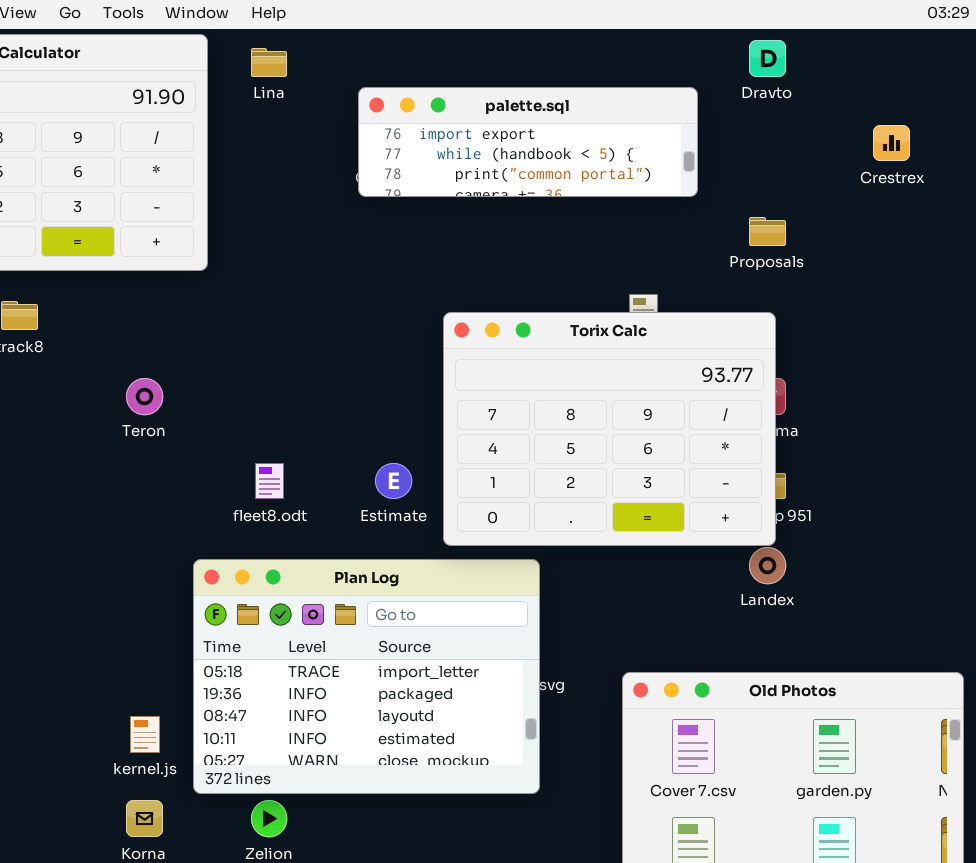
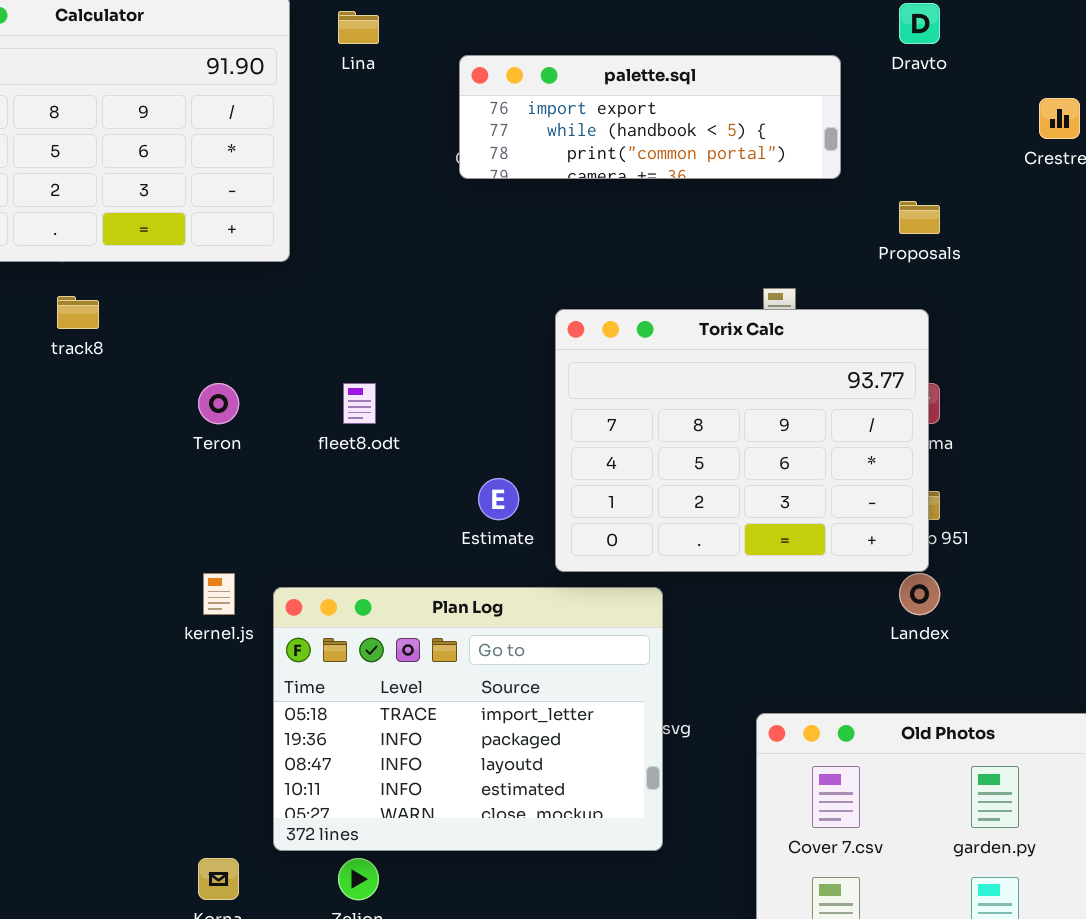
fleet8.odt: [255,463,284,499] -> [343,383,376,424], moved
kernel.js: [130,716,160,753] -> [203,573,235,615], moved

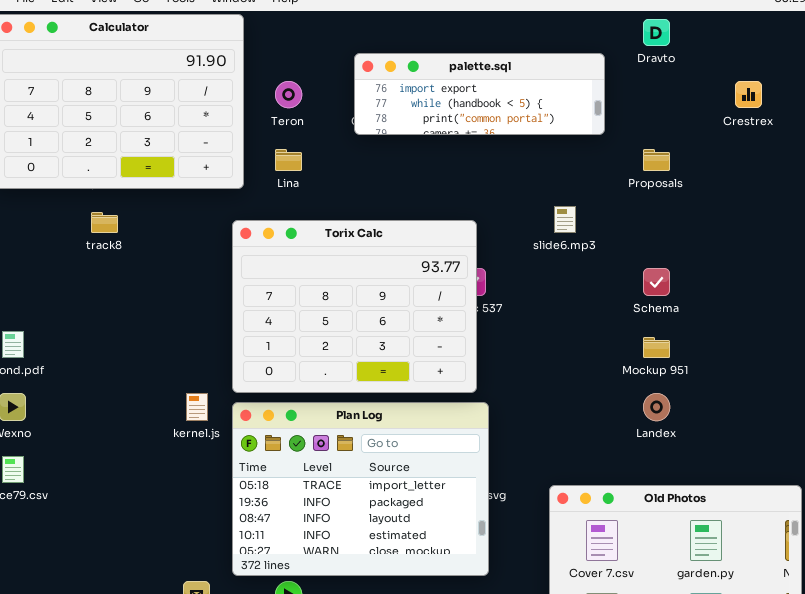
Lina: [338,11,379,44] -> [275,149,302,171], moved
Torix Calc: [555,309,929,572] -> [232,220,477,393], moved
Teron: [198,383,239,424] -> [275,81,302,108], moved

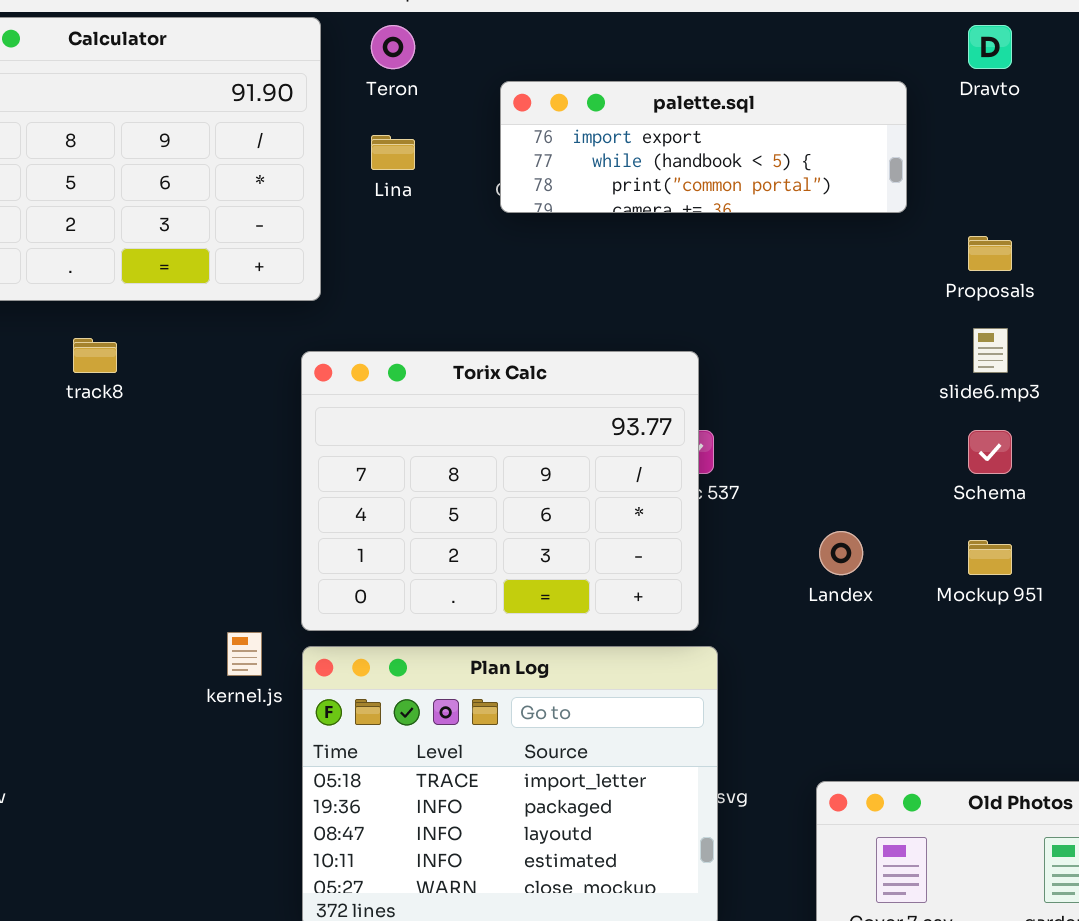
Teron: [275,81,302,108] -> [371,25,415,69], moved
Lina: [275,149,302,171] -> [371,135,415,170], moved
slide6.mp3: [554,206,576,233] -> [973,328,1008,373], moved
Landex: [643,393,670,421] -> [819,531,863,575], moved

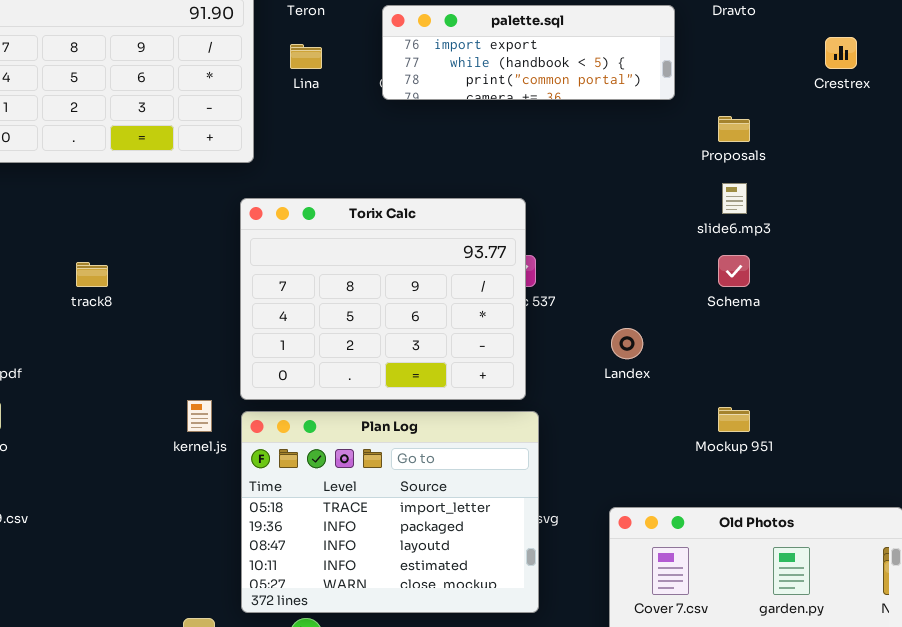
track8: [73,338,117,373] -> [76,262,108,287], moved
Mockup 951: [968,540,1012,575] -> [718,407,750,432], moved

